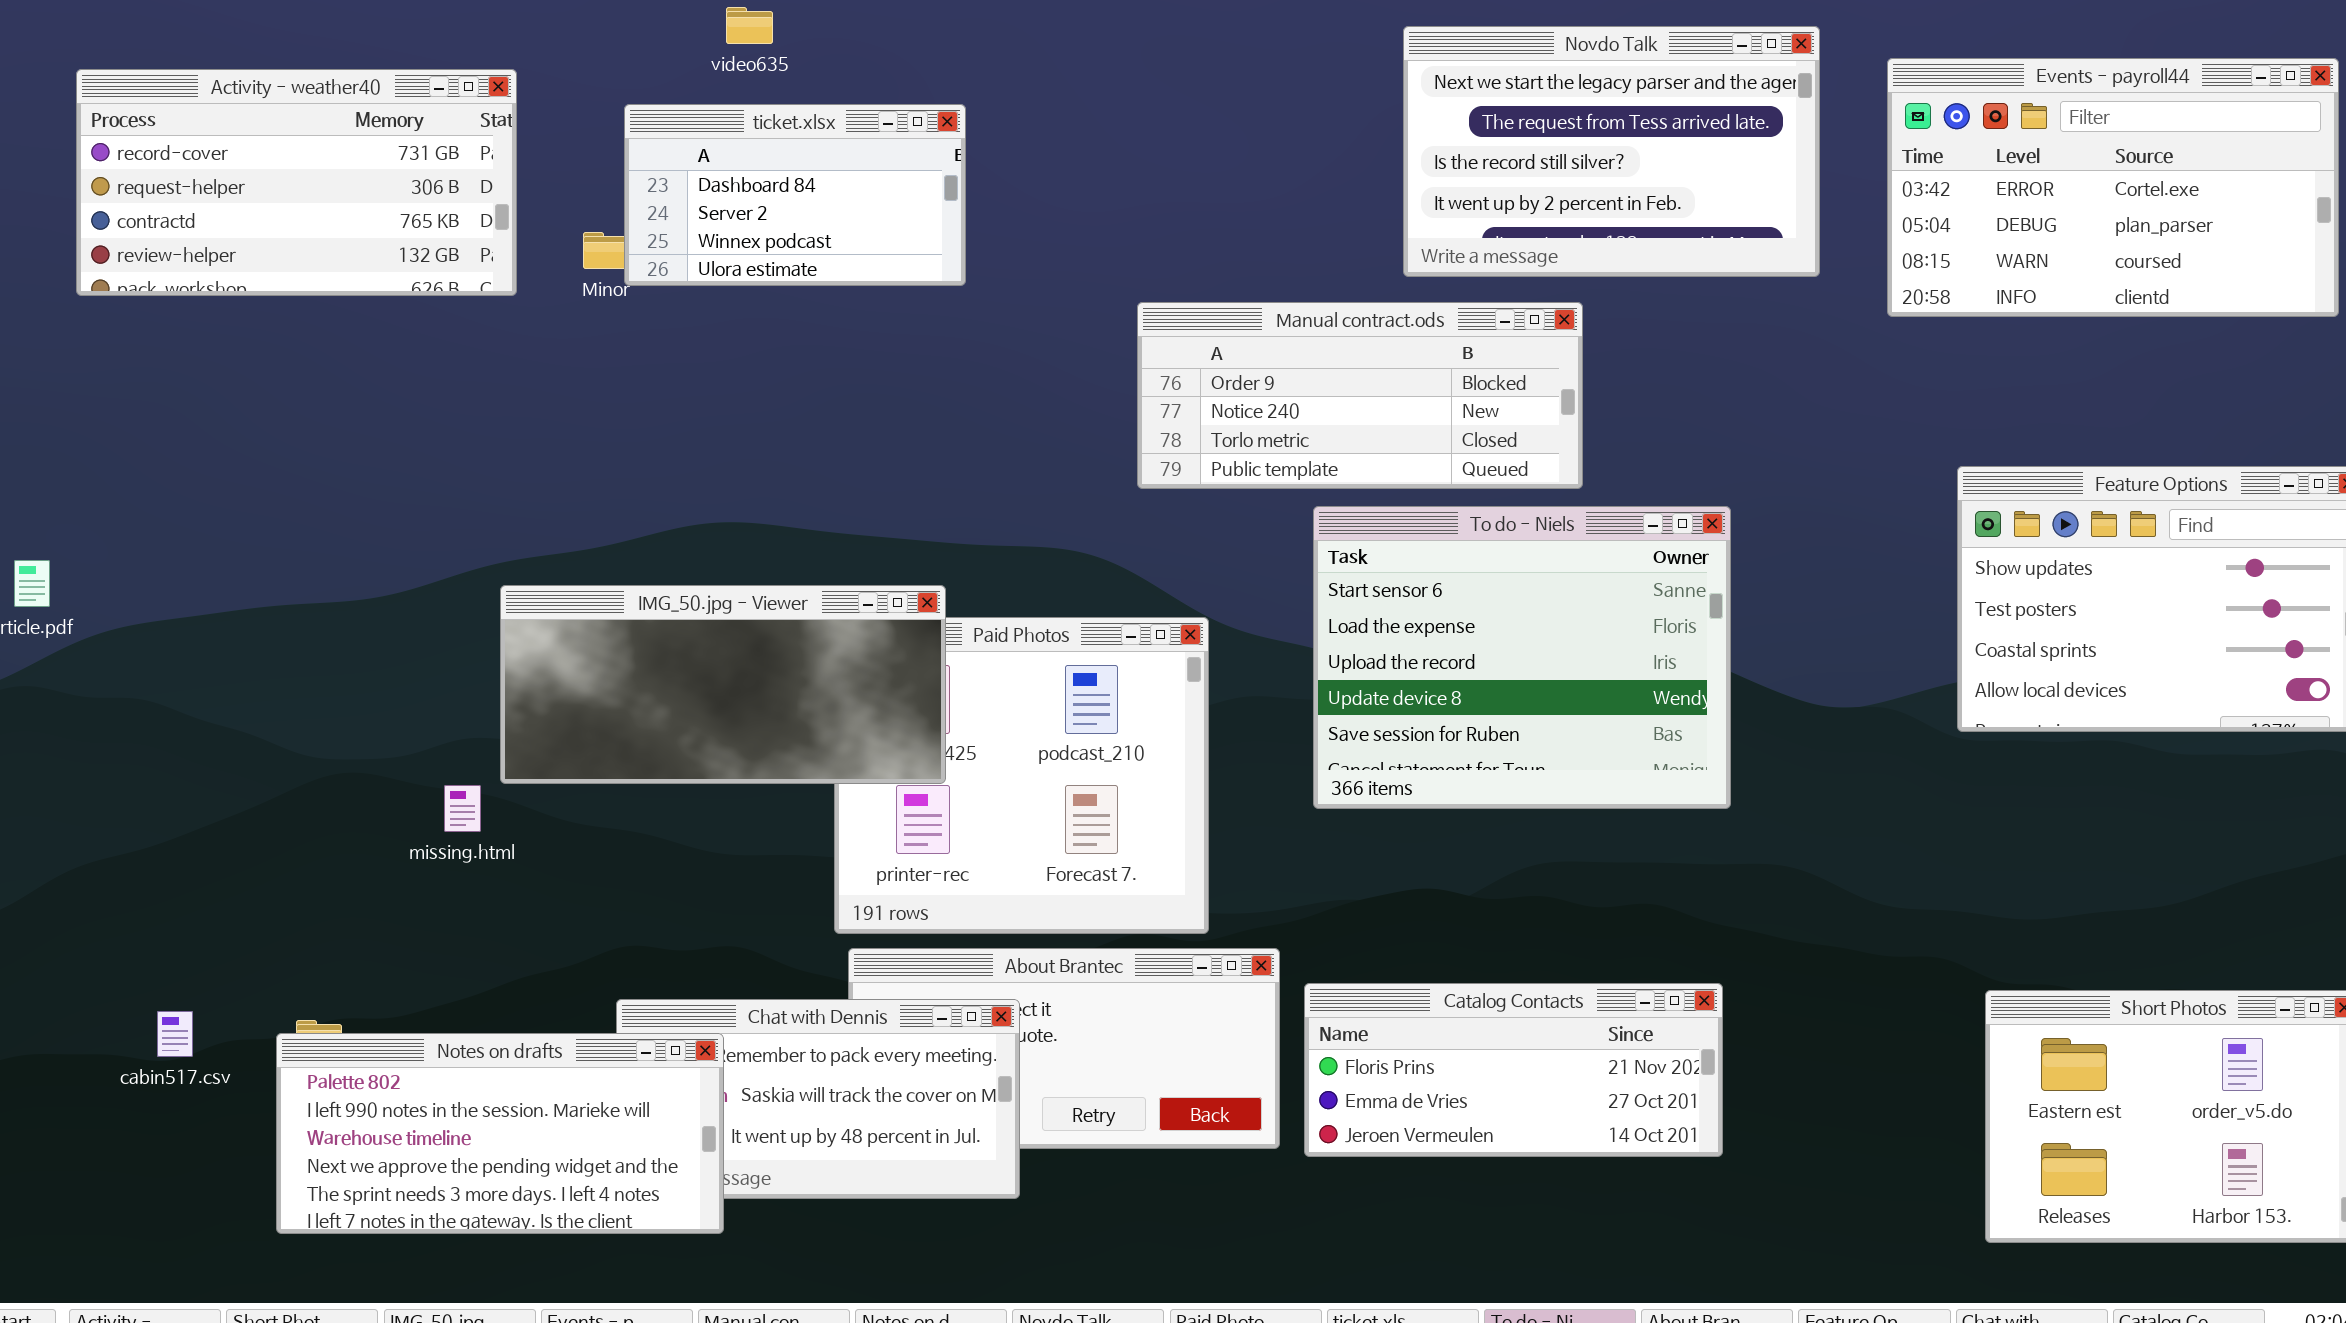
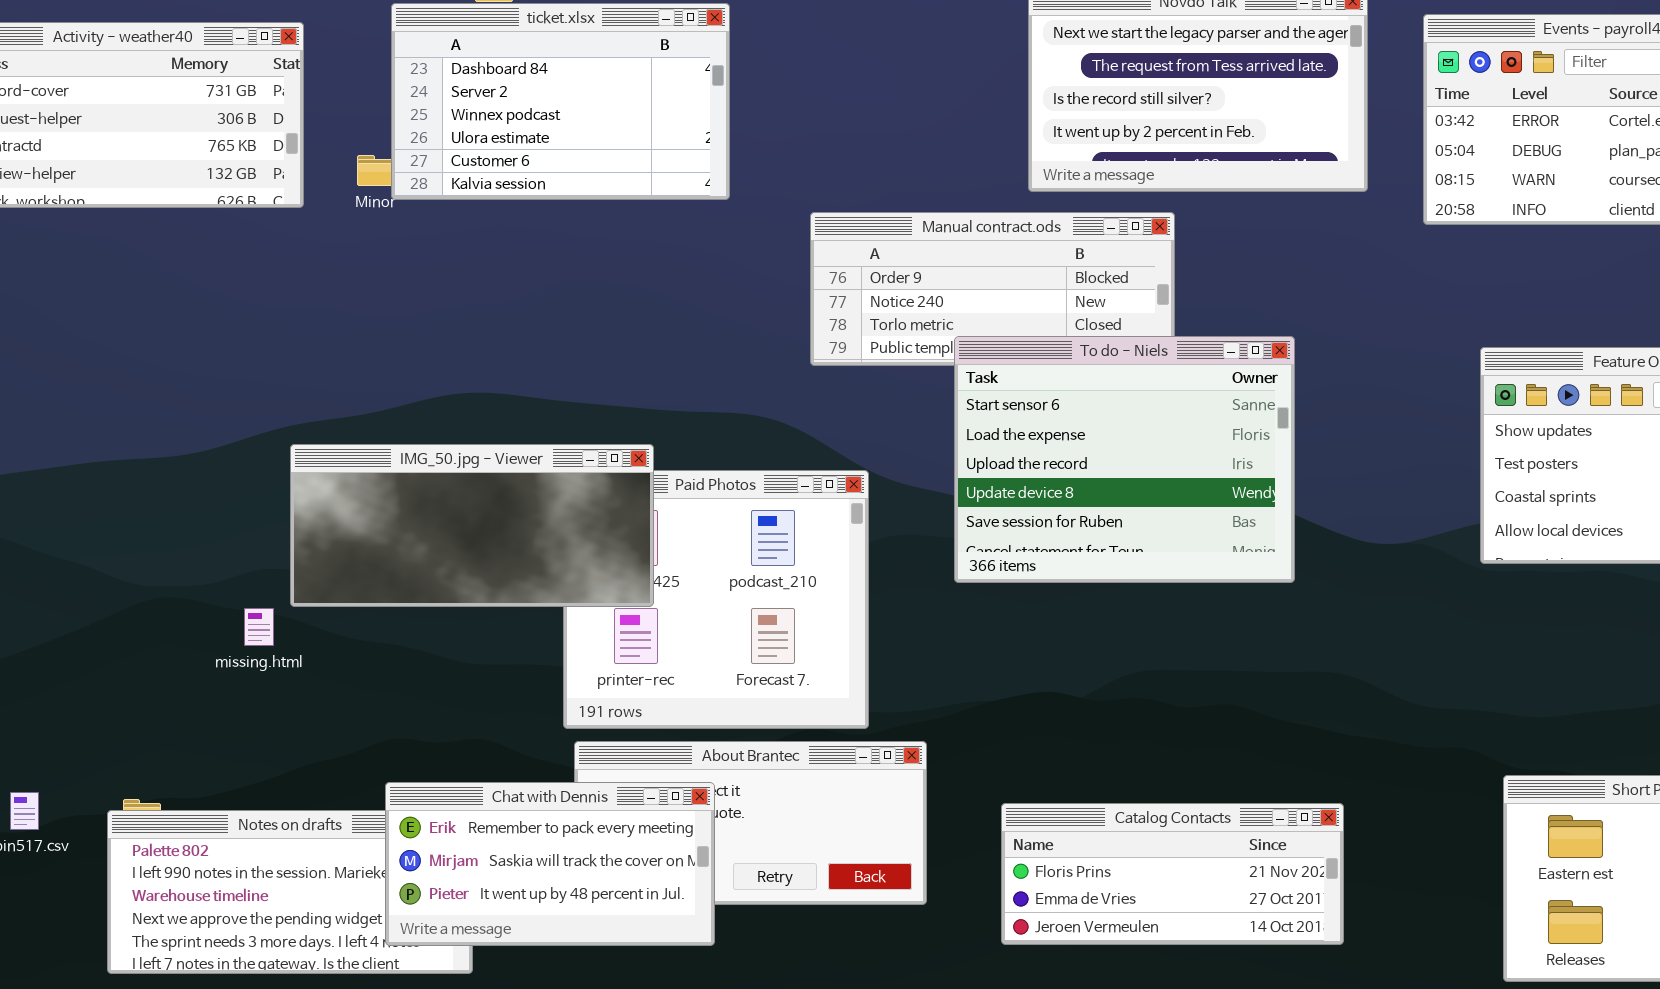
ticket.xlsx: [624,104,966,286] -> [391,3,730,200], resized
To do - Niels: [1313,506,1731,809] -> [954,336,1295,583], moved
Catalog Contacts: [1304,983,1723,1157] -> [1001,803,1344,945], moved
Chat with Dennis: [616,999,1020,1199] -> [385,782,715,946], raised

